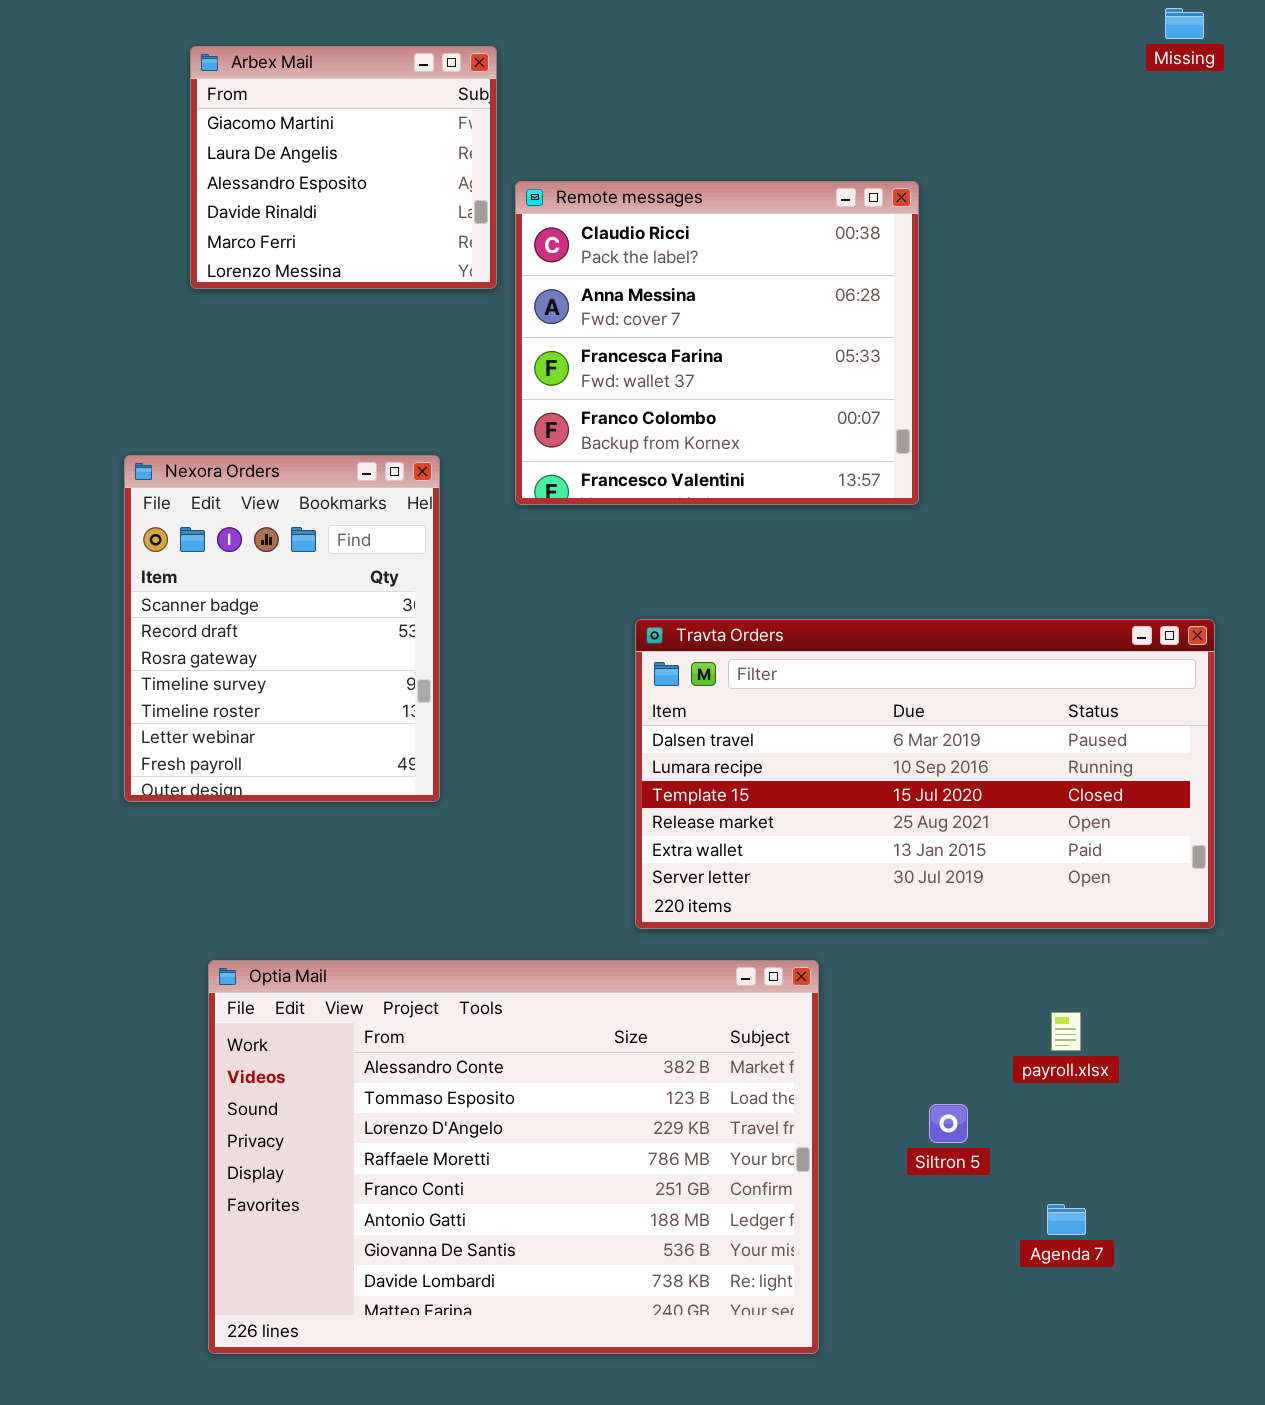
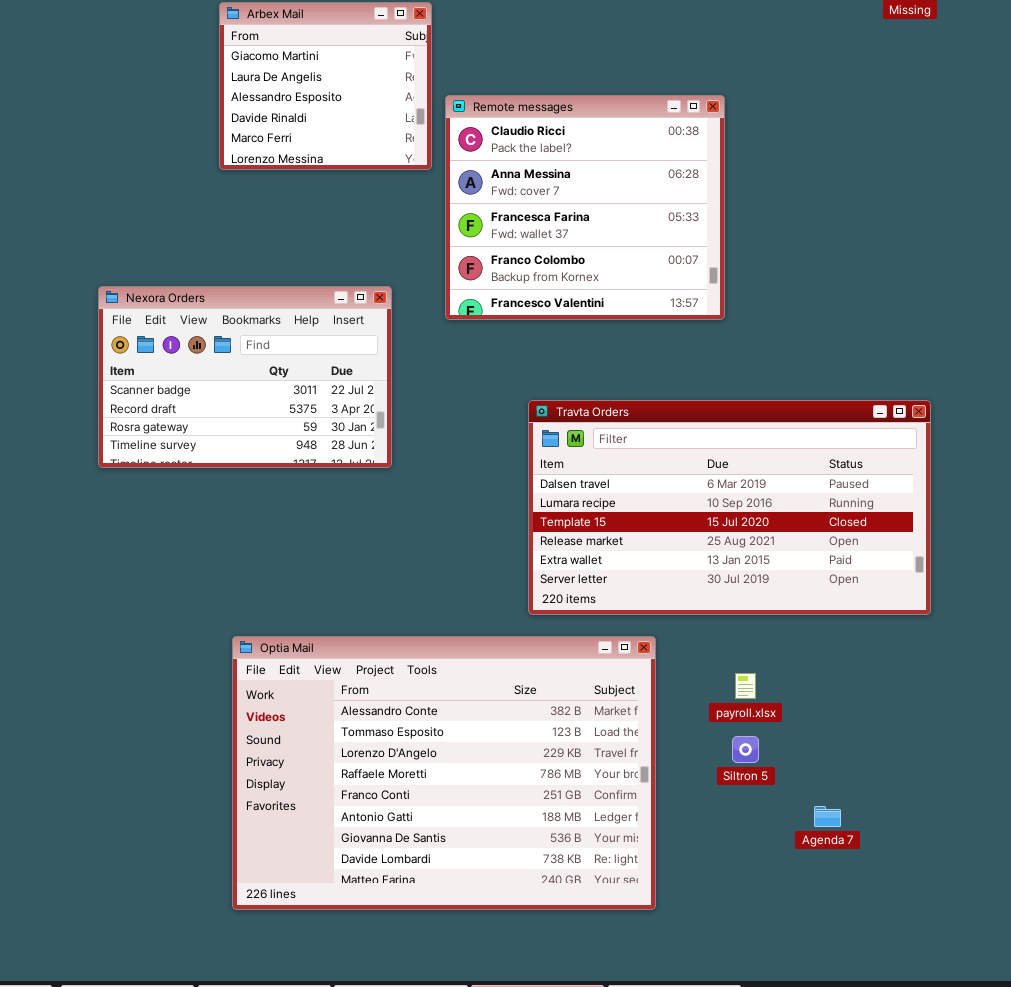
Nexora Orders: [124,455,440,802] -> [98,286,392,468], resized
payroll.xlsx: [1051,1012,1081,1051] -> [735,673,756,699], moved

